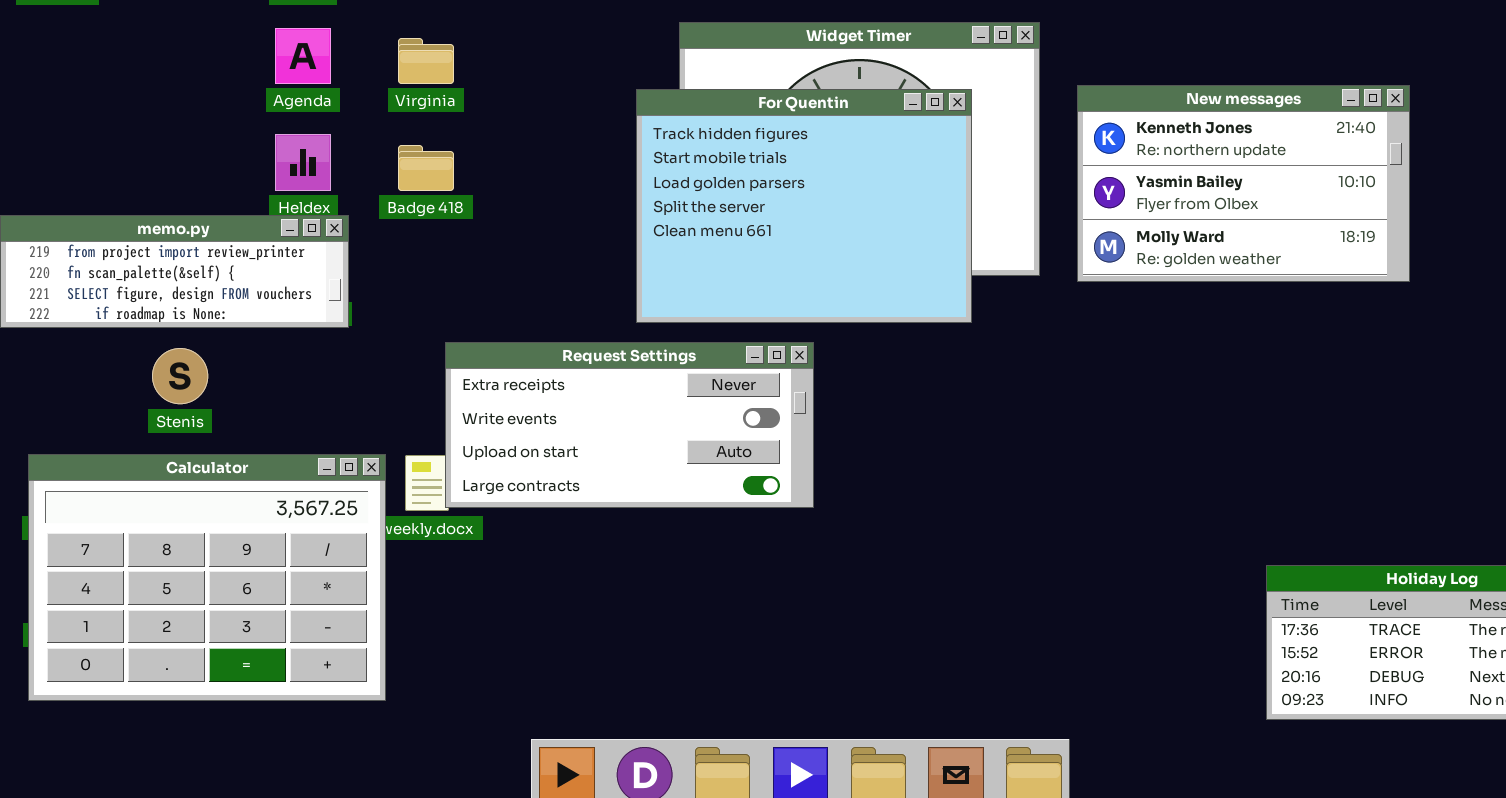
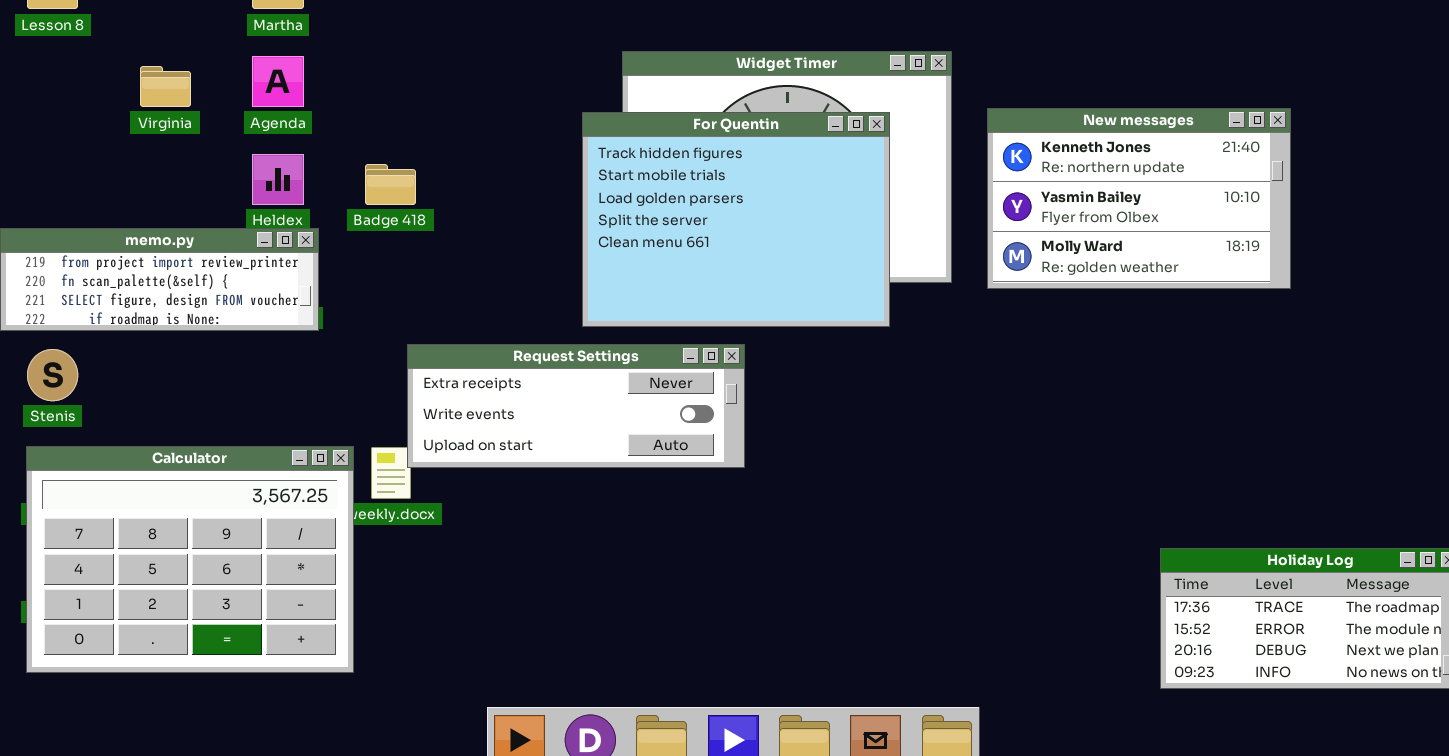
Virginia: [398,38,454,84] -> [140,66,191,107], moved
Request Settings: [445,342,814,508] -> [407,344,745,468], resized
Stenis: [152,348,208,404] -> [27,349,78,401], moved

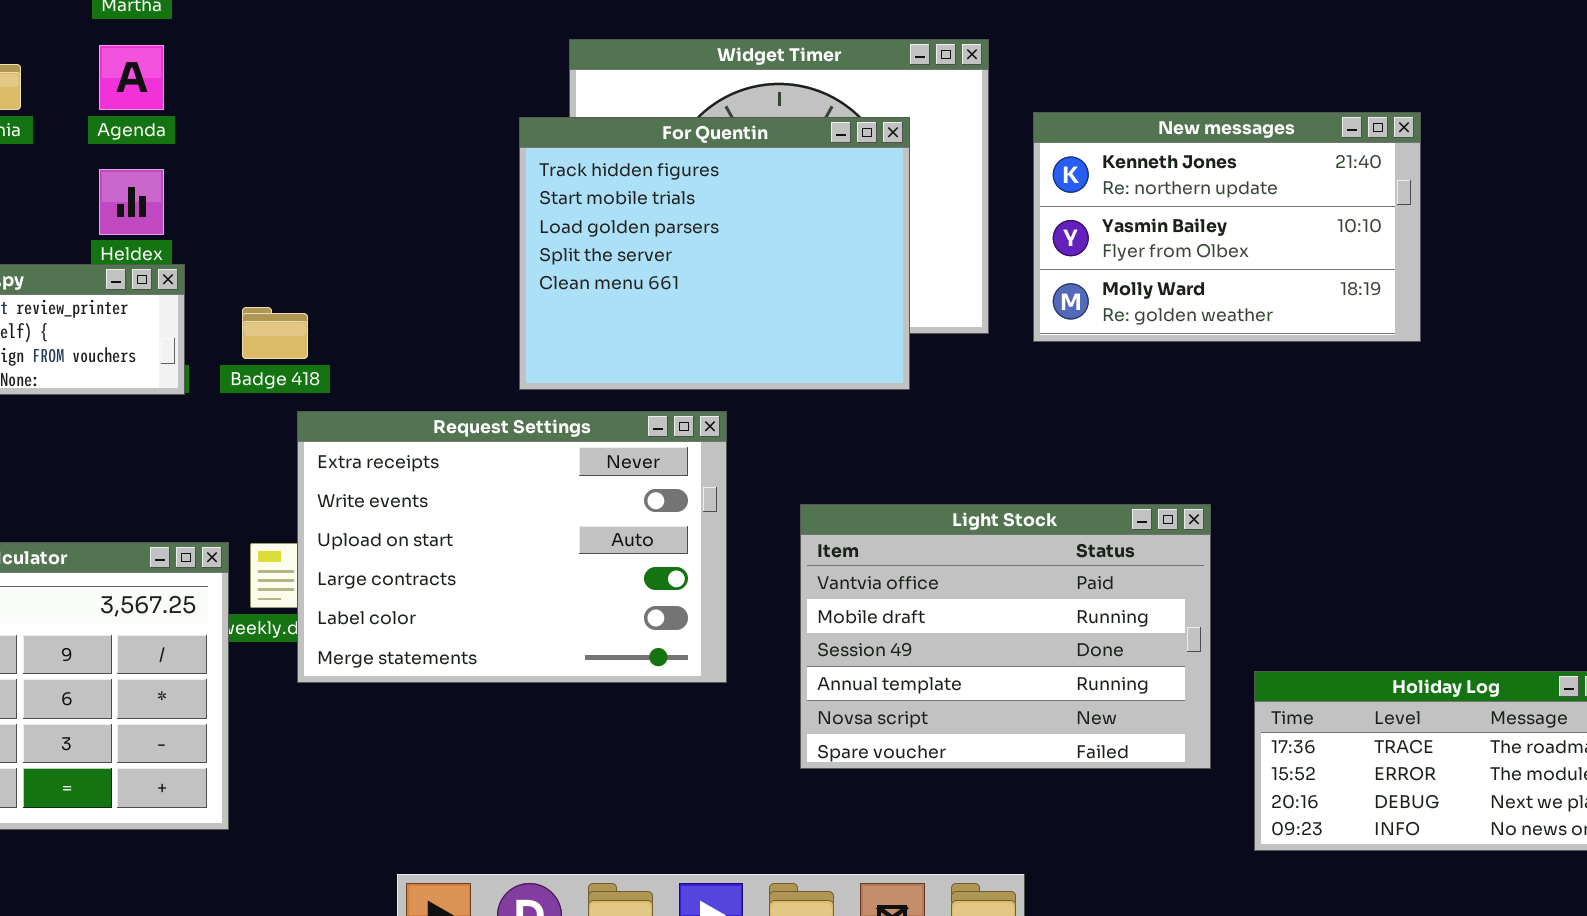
Badge 418: [365,164,416,205] -> [242,307,308,359], moved
Request Settings: [407,344,745,468] -> [297,411,727,683], resized
Light Stock: none -> [800,504,1211,769], opened

